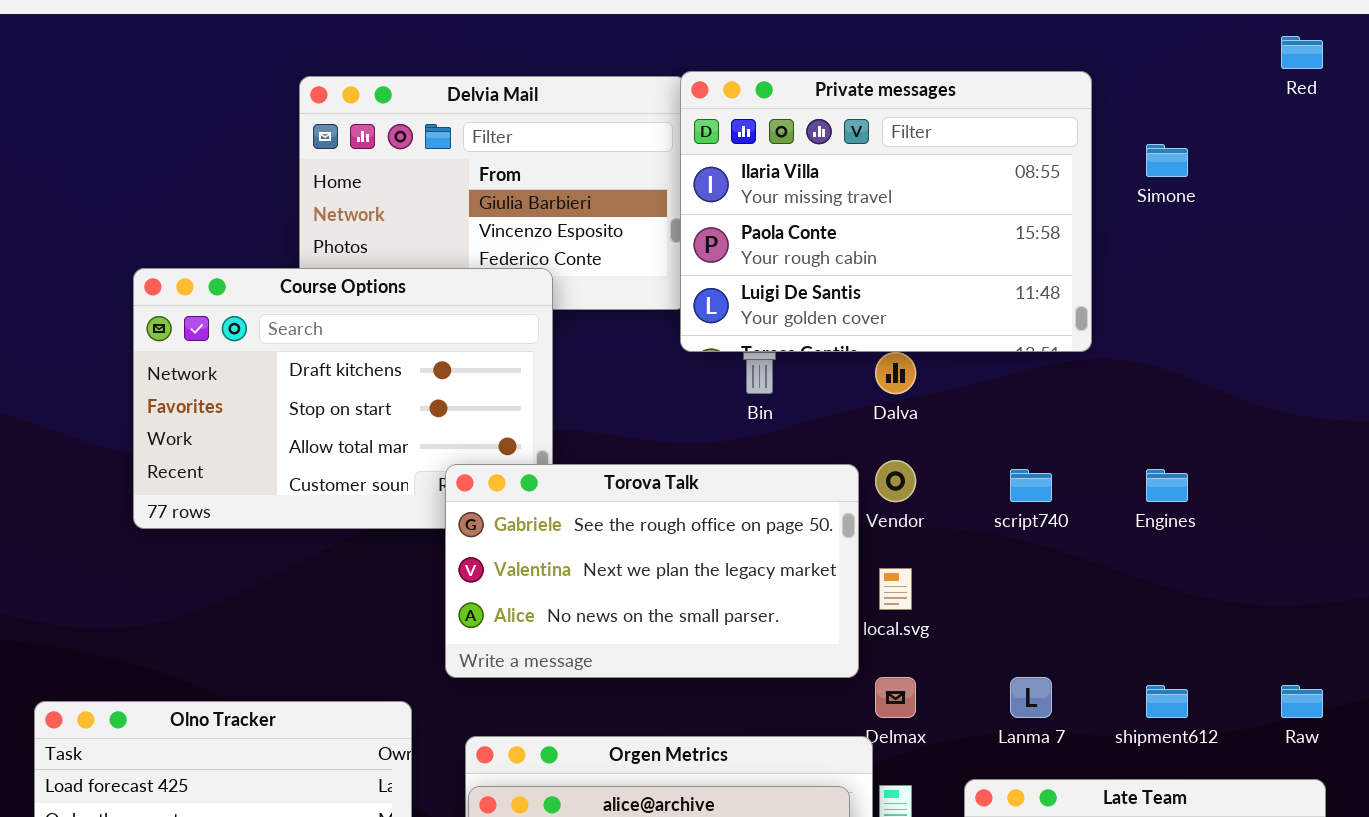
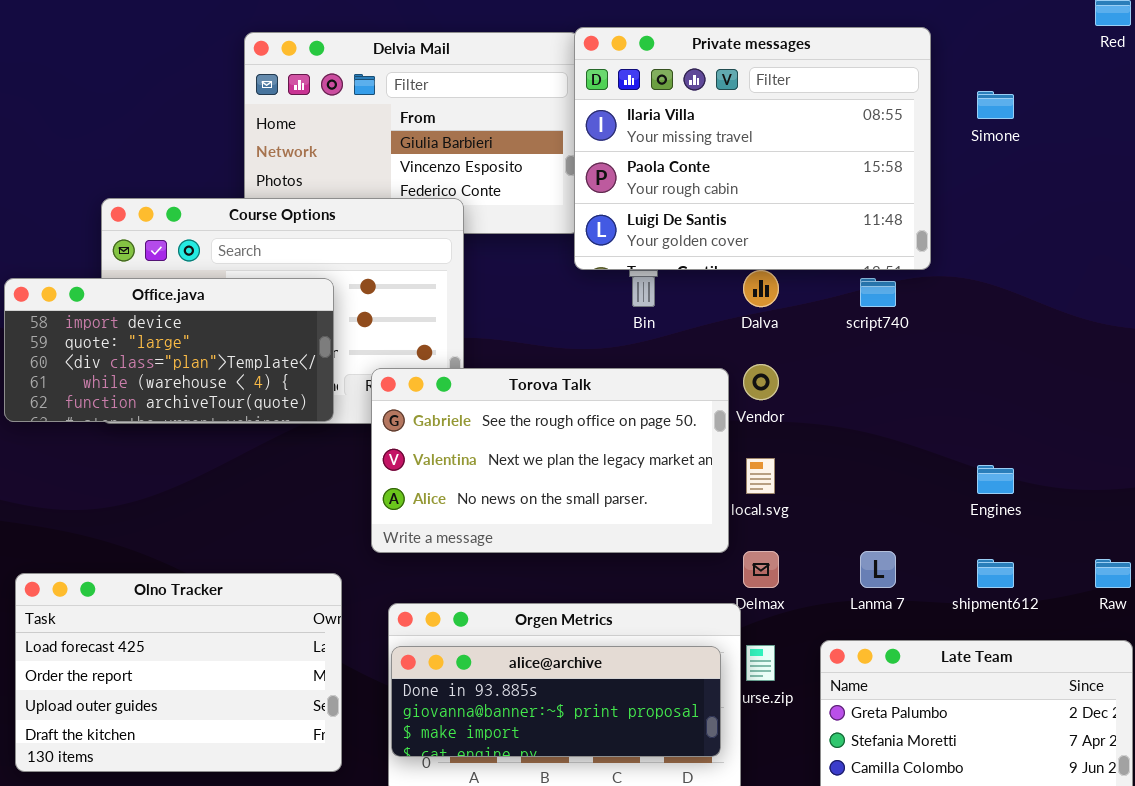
Office.java: none -> [4,278,334,422], opened
script740: [1010,469,1052,502] -> [860,278,896,307], moved
Engines: [1146,469,1188,502] -> [977,465,1014,494], moved

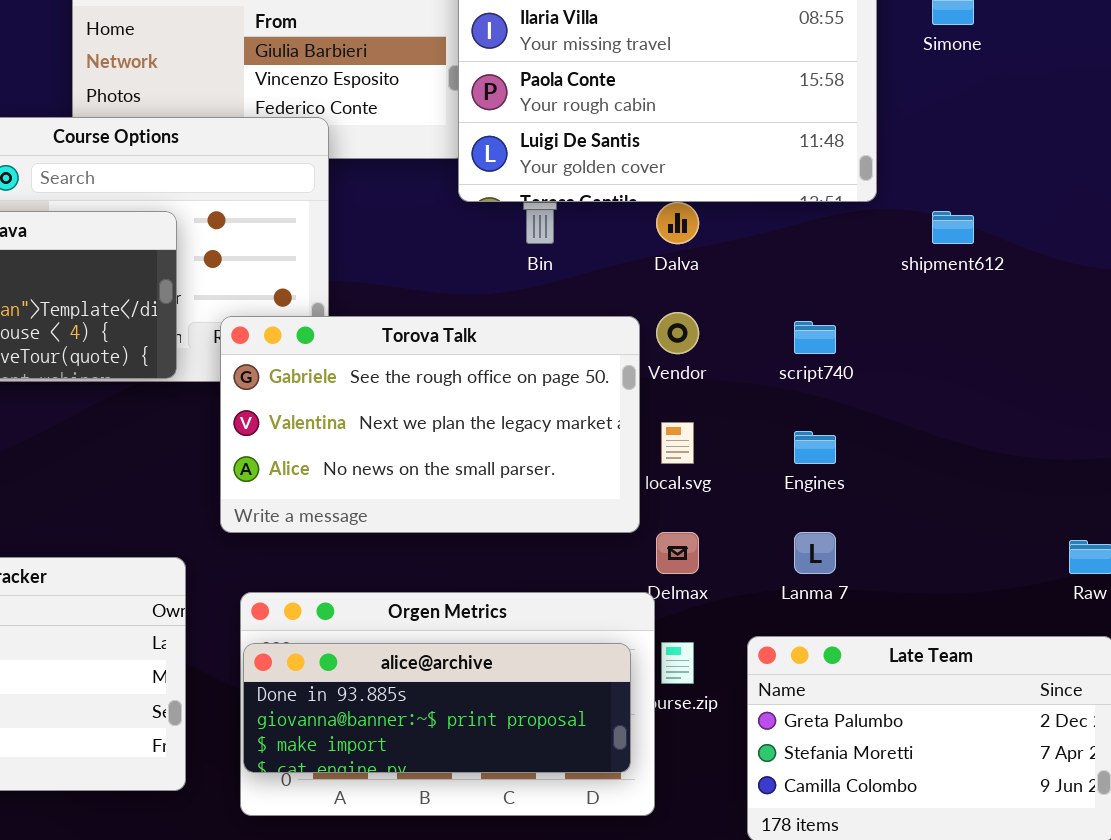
script740: [860,278,896,307] -> [794,321,836,354], moved
Engines: [977,465,1014,494] -> [794,431,836,464], moved
shipment612: [977,559,1014,588] -> [932,211,974,244], moved

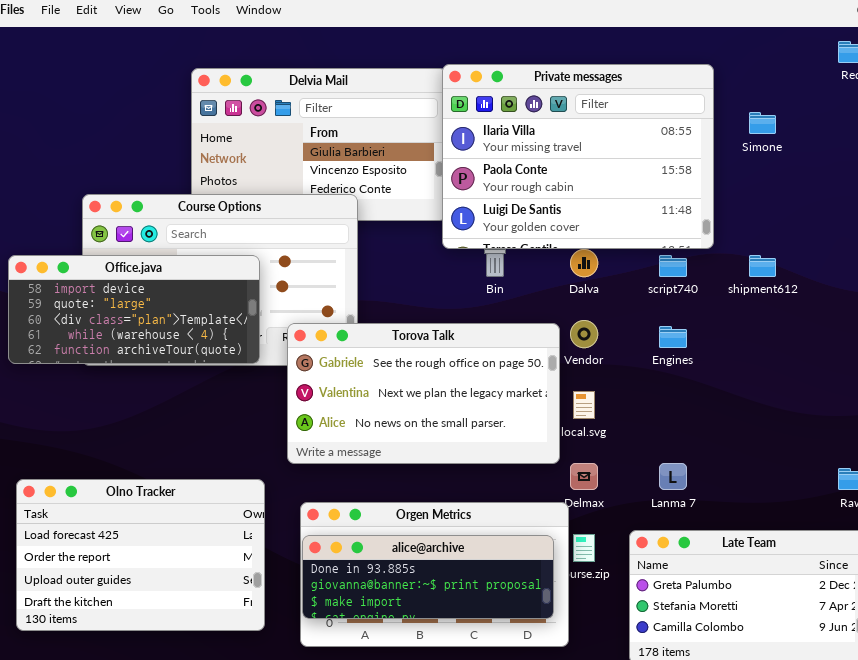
script740: [794,321,836,354] -> [659,255,687,277], moved
Engines: [794,431,836,464] -> [659,326,687,348], moved

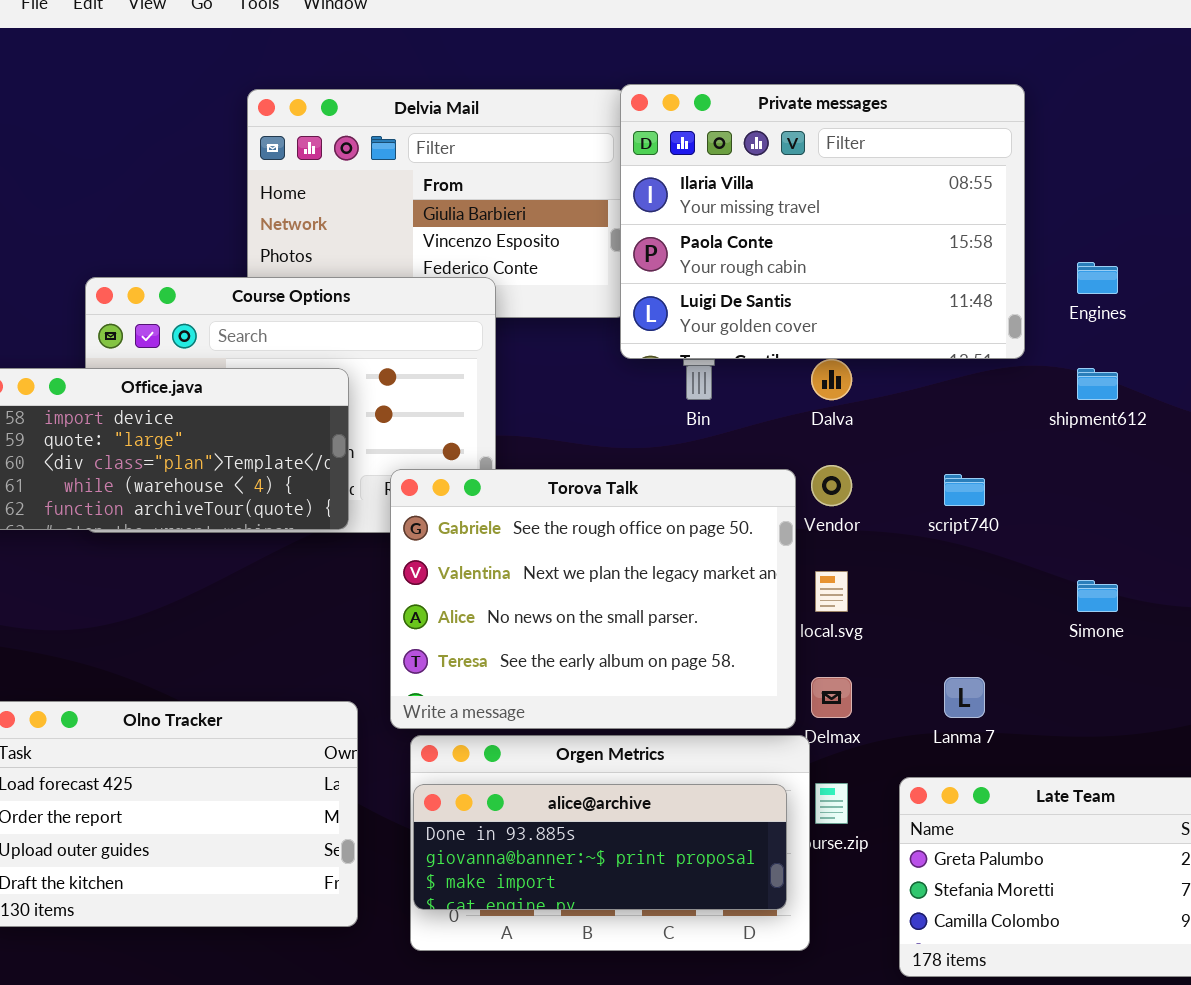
Simone: [749,112,776,134] -> [1077,580,1118,612], moved
script740: [659,255,687,277] -> [944,474,985,506], moved
Torova Talk: [287,323,560,464] -> [390,469,796,729], resized
Engines: [659,326,687,348] -> [1077,262,1118,294], moved

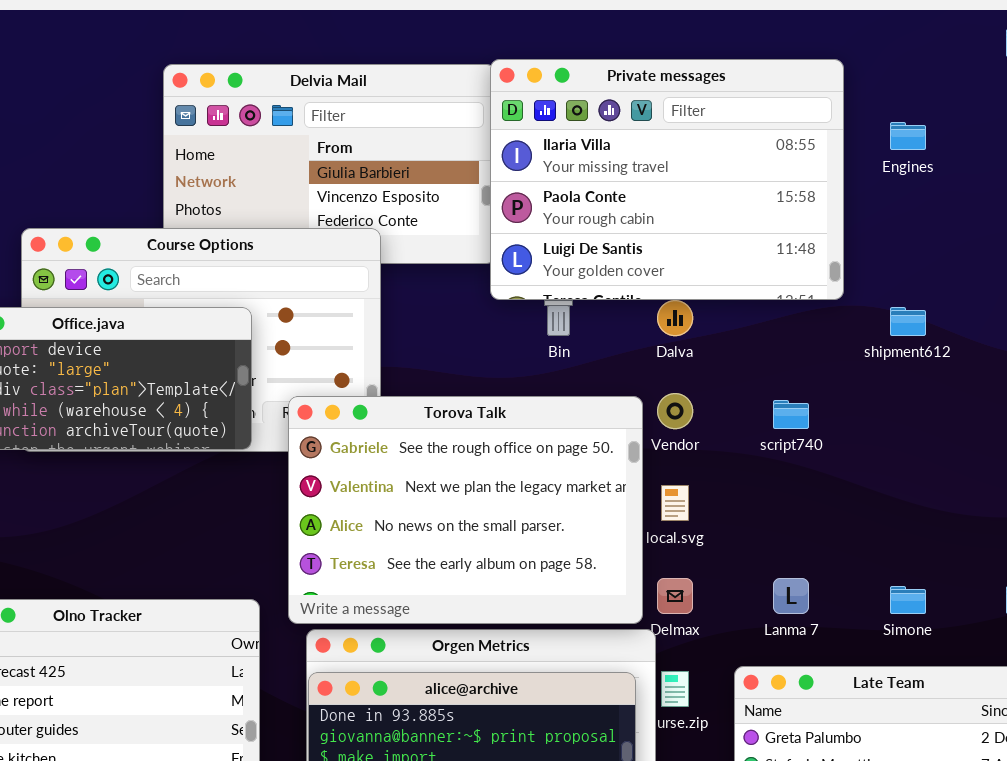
Engines: [1077,262,1118,294] -> [890,122,926,150], moved
Simone: [1077,580,1118,612] -> [890,586,926,614], moved

